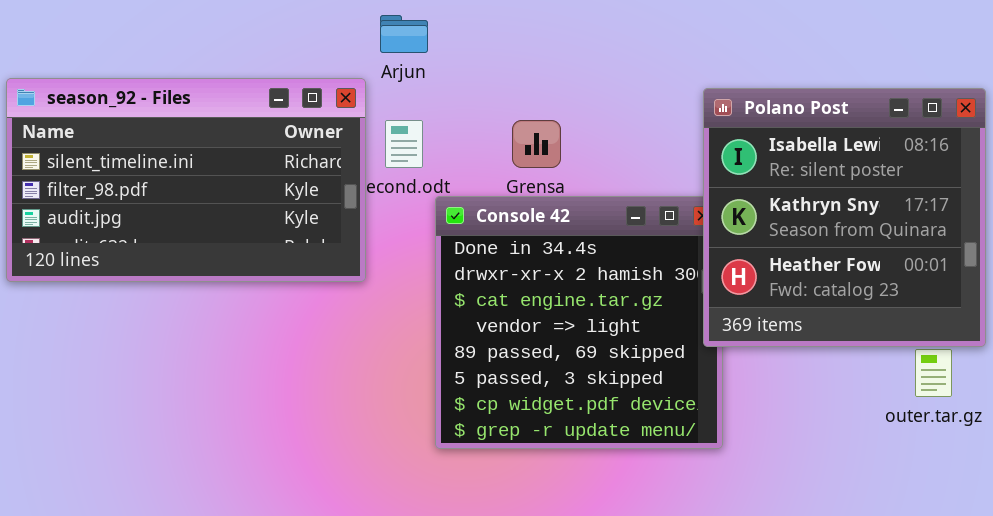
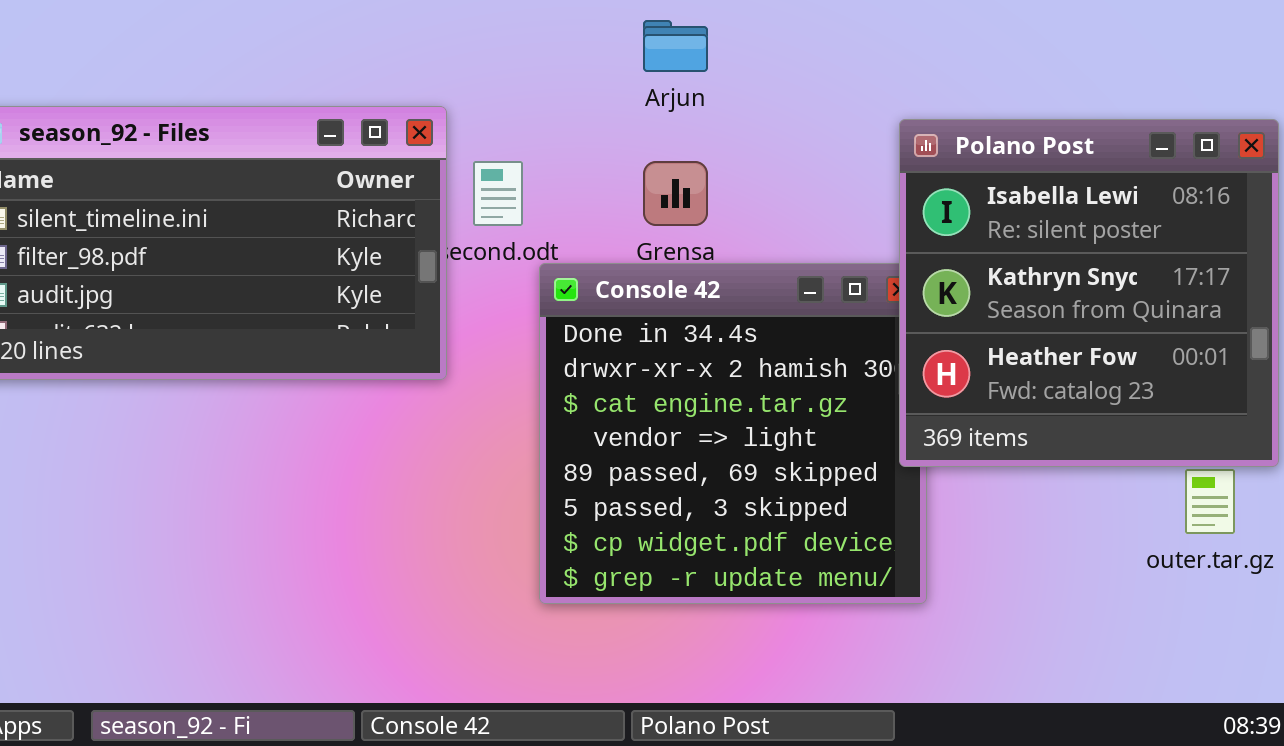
Arjun: [380,15,428,53] -> [643,20,708,72], moved

